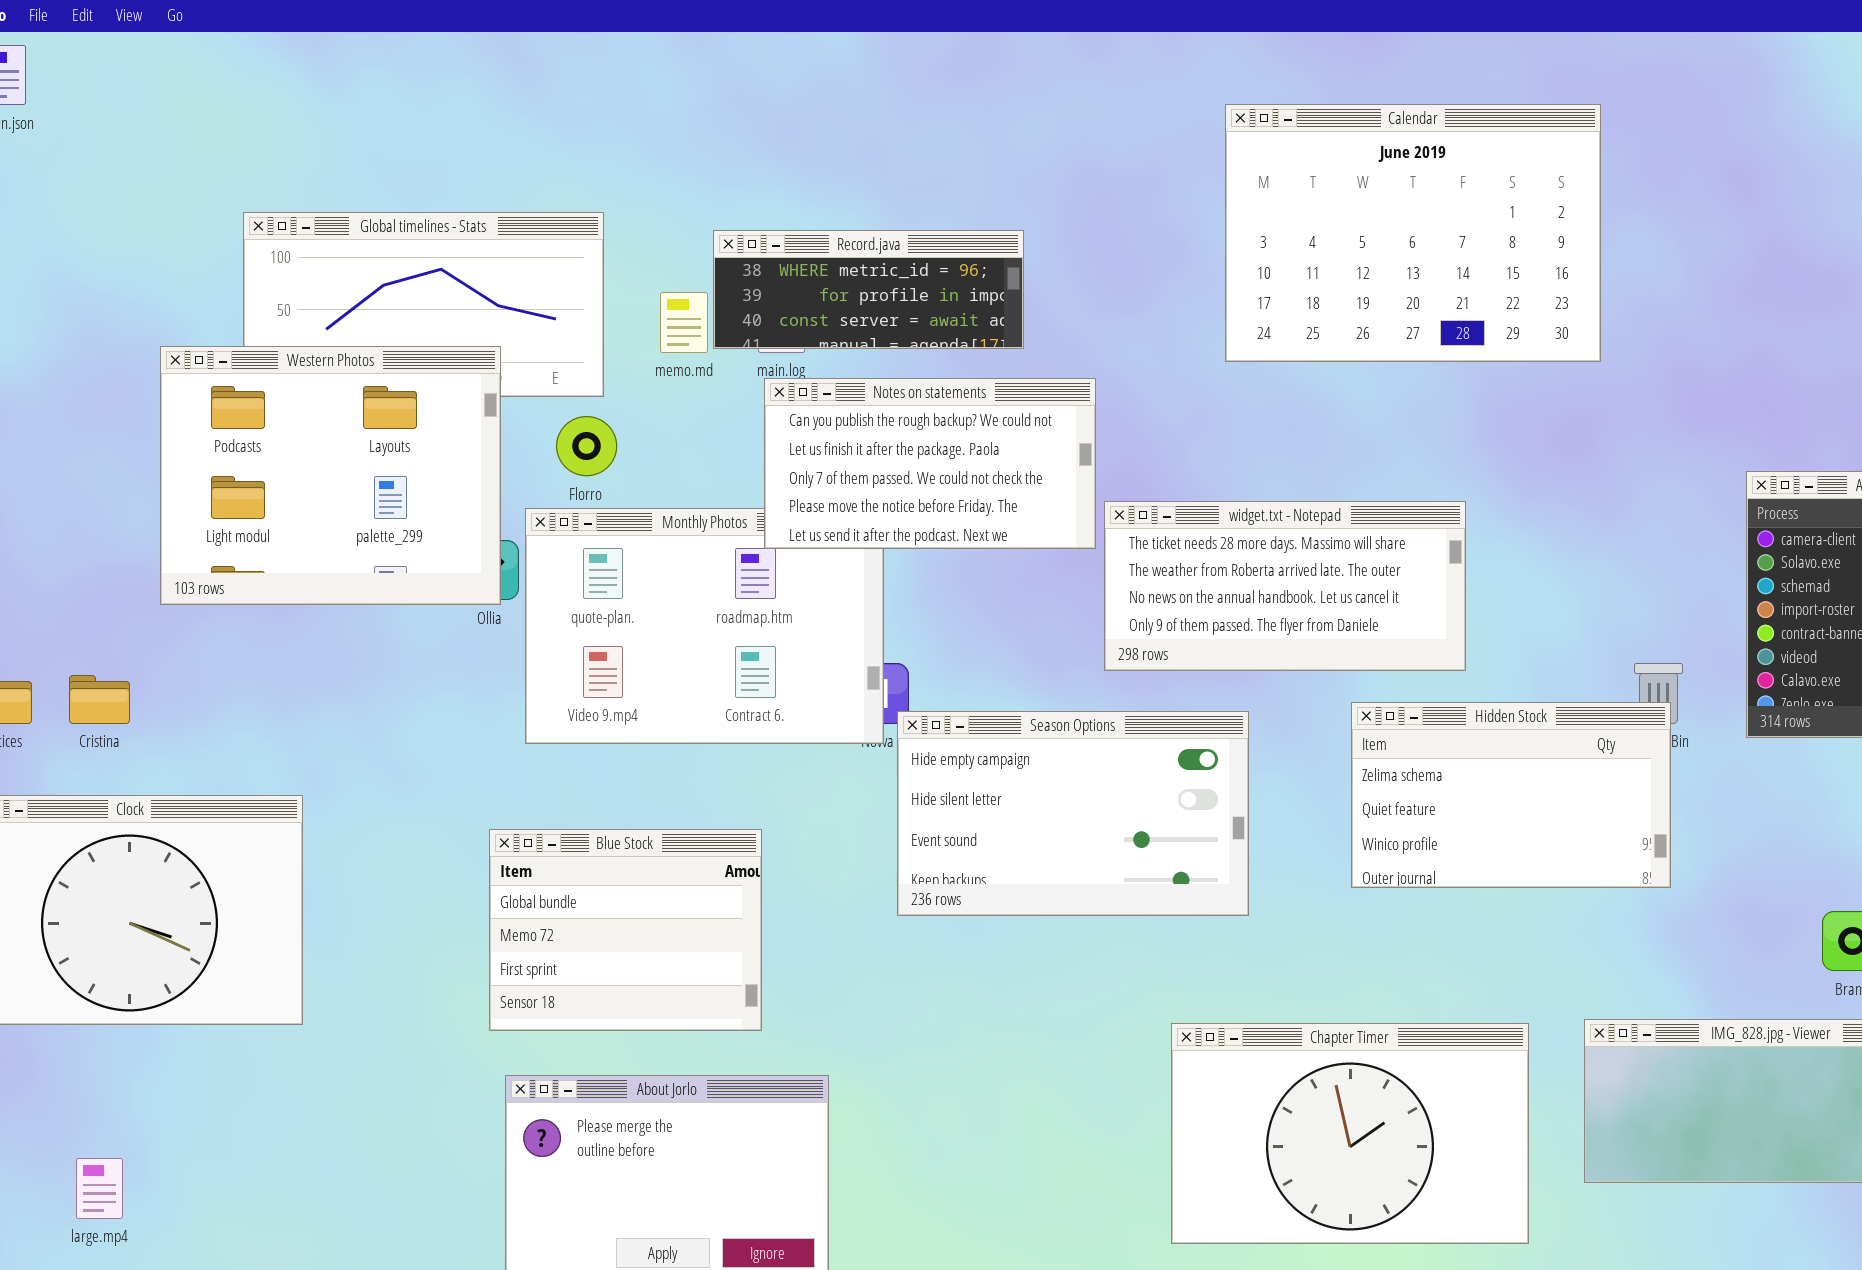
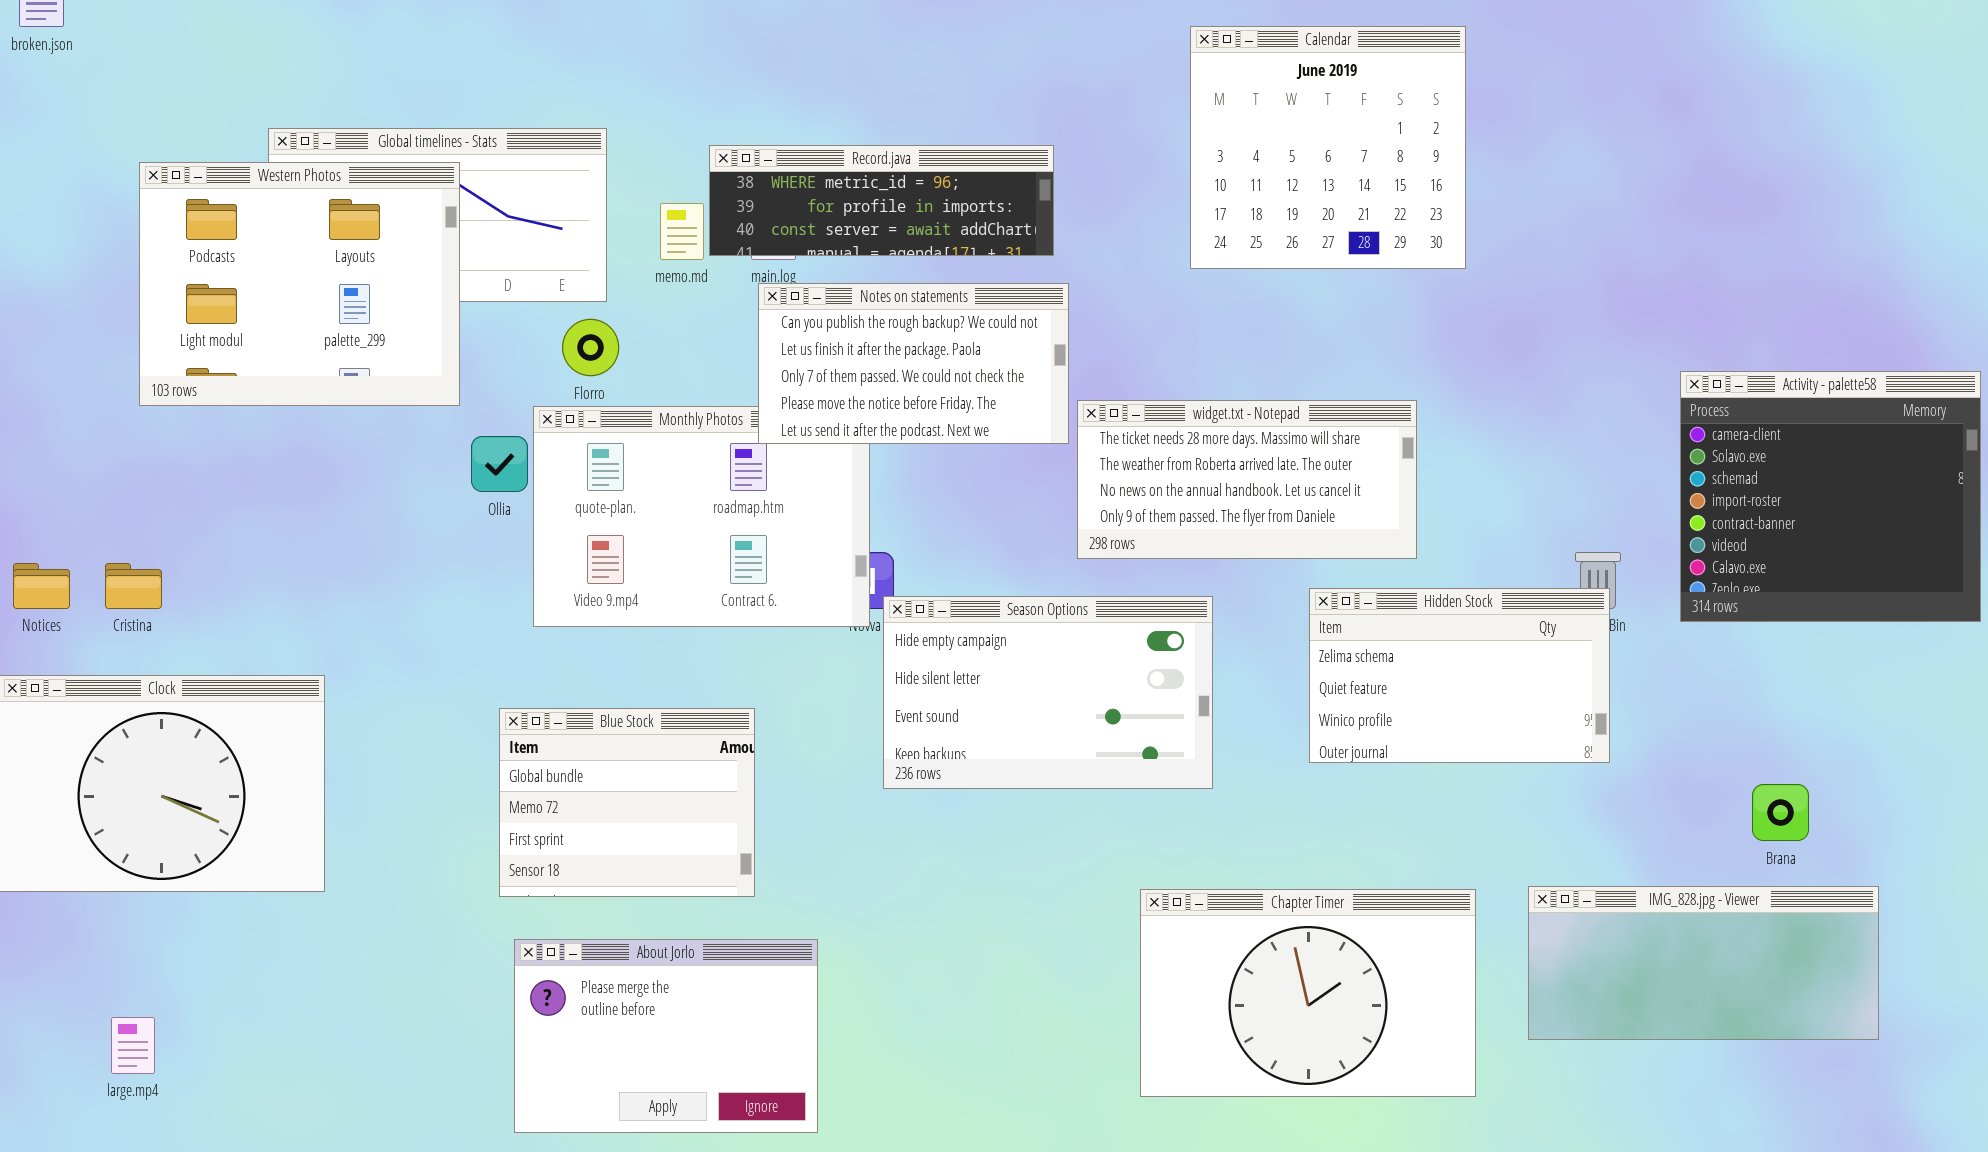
Calendar: [1225,104,1601,362] -> [1190,26,1466,269], resized
Record.java: [713,230,1024,349] -> [709,145,1054,256], resized
Western Photos: [160,346,501,605] -> [139,162,460,406], moved

